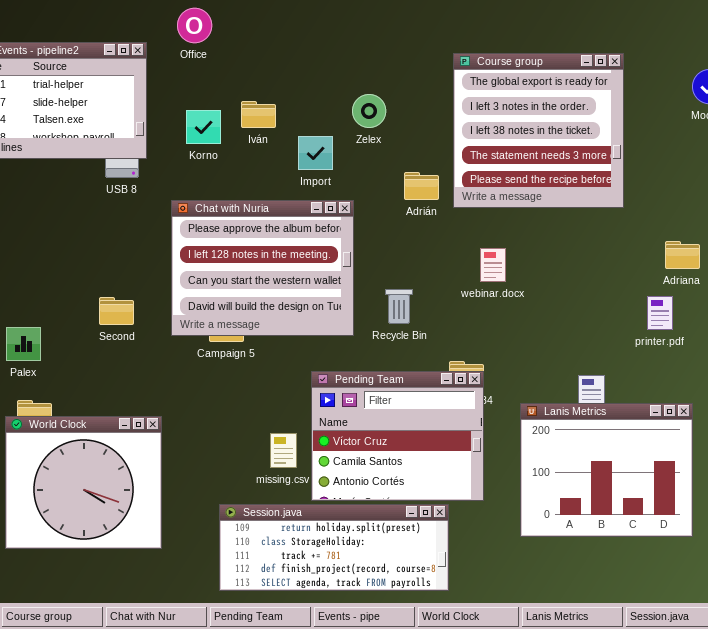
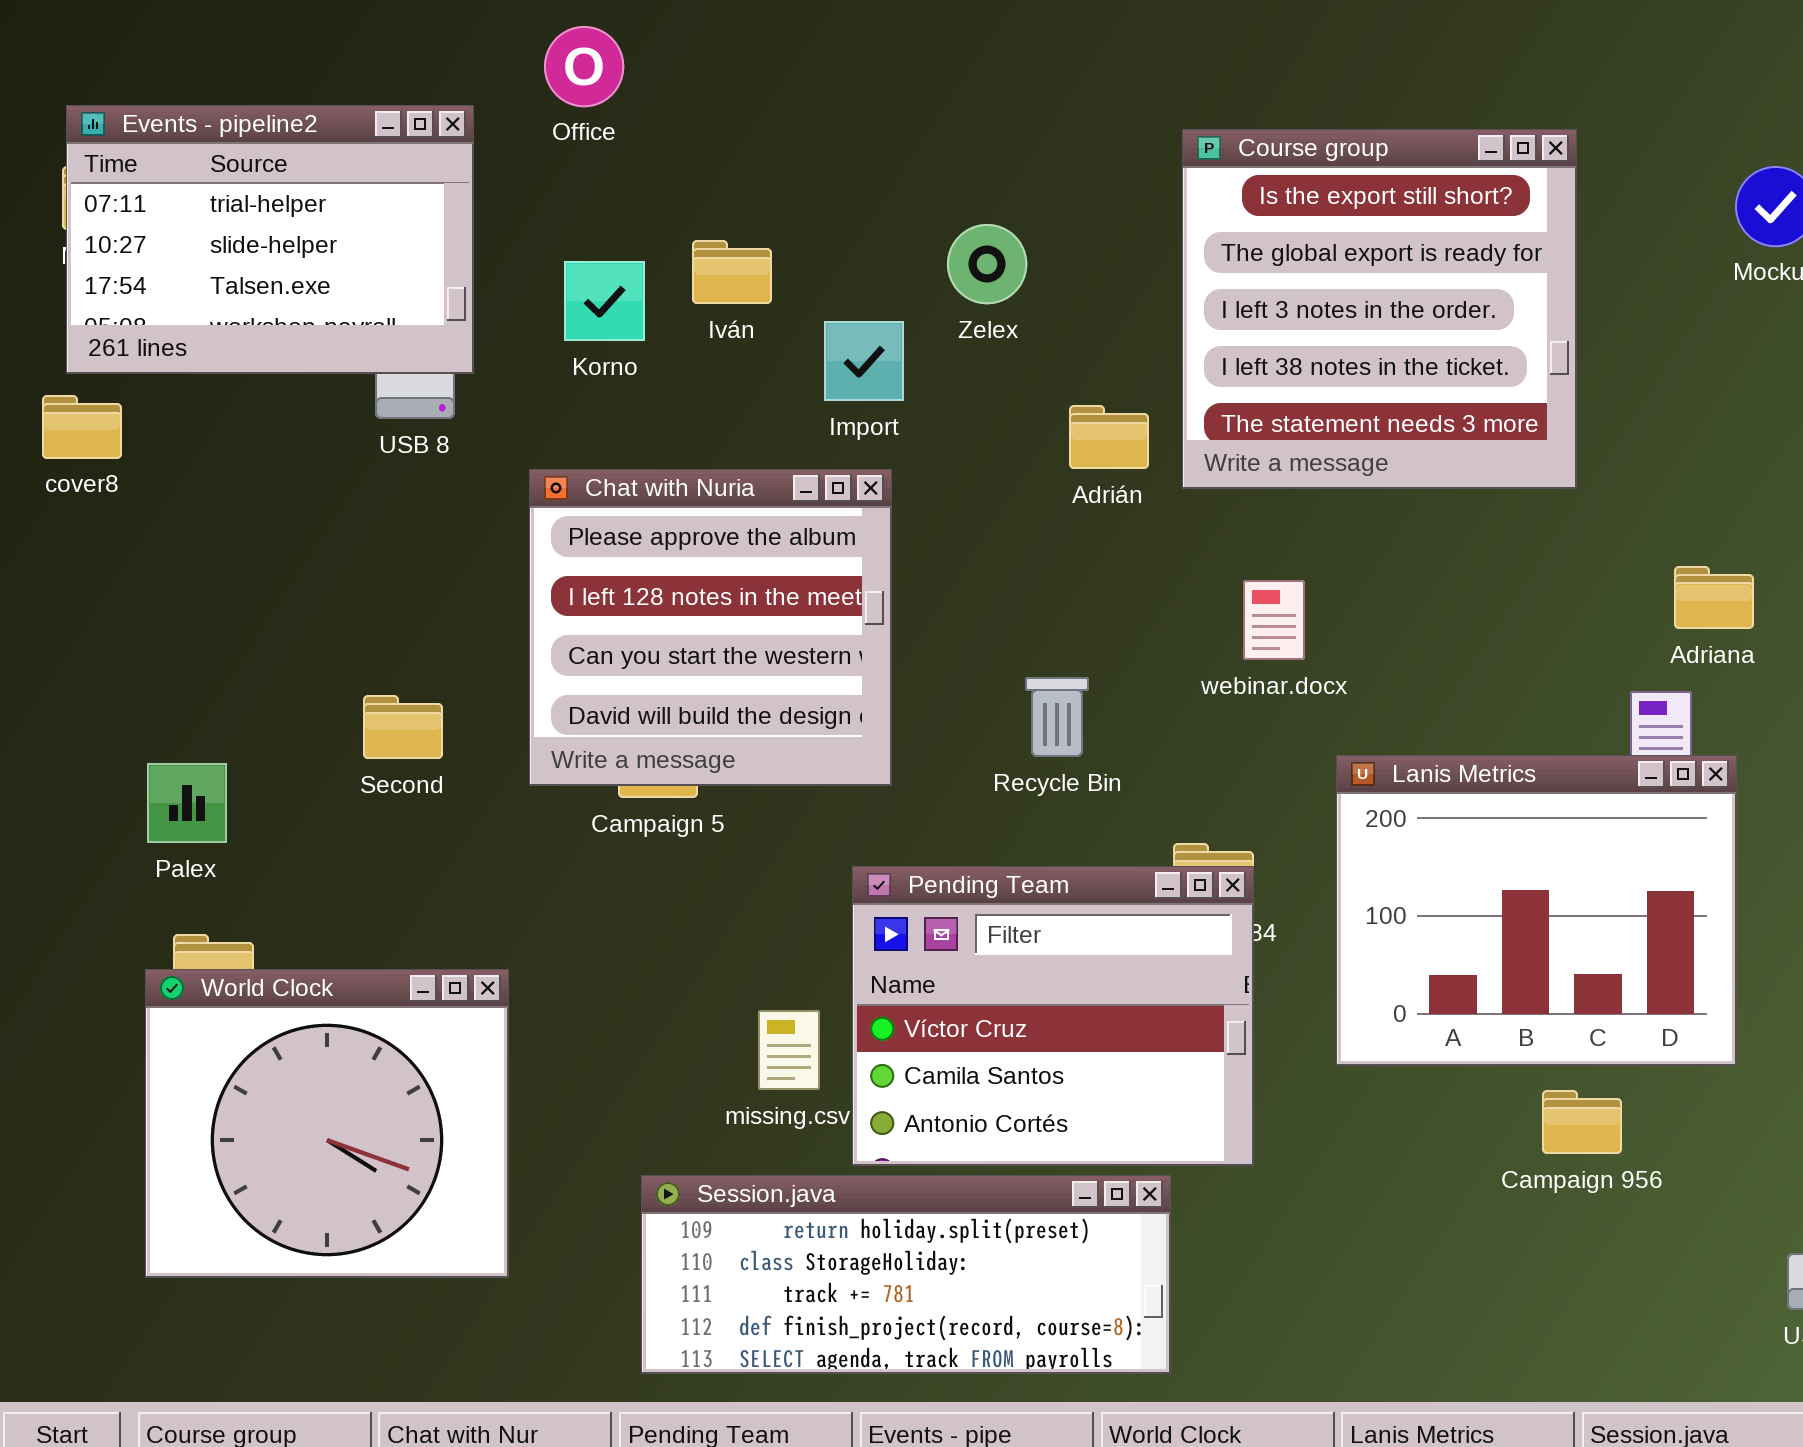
Course group: [453,53,624,208] -> [1182,129,1577,489], scrolled up 1 row
Chat with Nuria: [171,200,354,336] -> [529,469,892,786], resized
Lanis Metrics: [520,403,693,537] -> [1336,755,1737,1066], moved

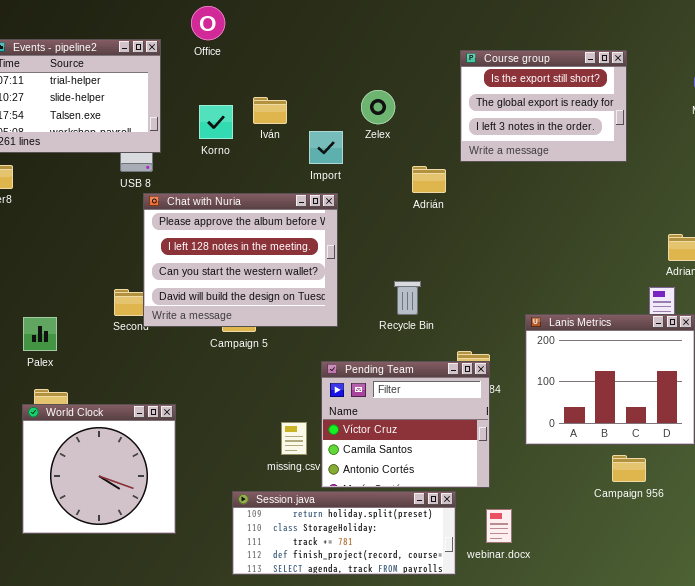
Course group: [1182,129,1577,489] -> [460,50,627,162], resized
Chat with Nuria: [529,469,892,786] -> [143,193,338,327], resized
webinar.docx: [1243,580,1305,660] -> [486,509,512,543], moved

